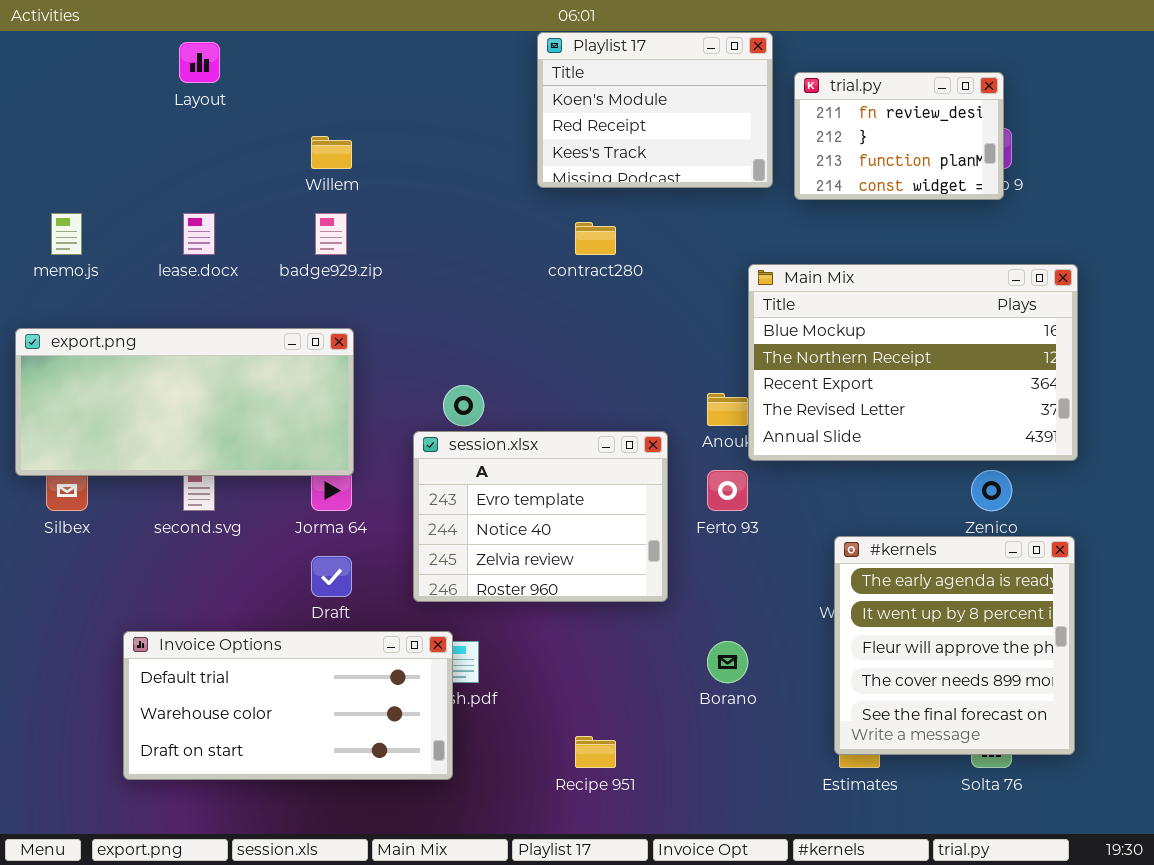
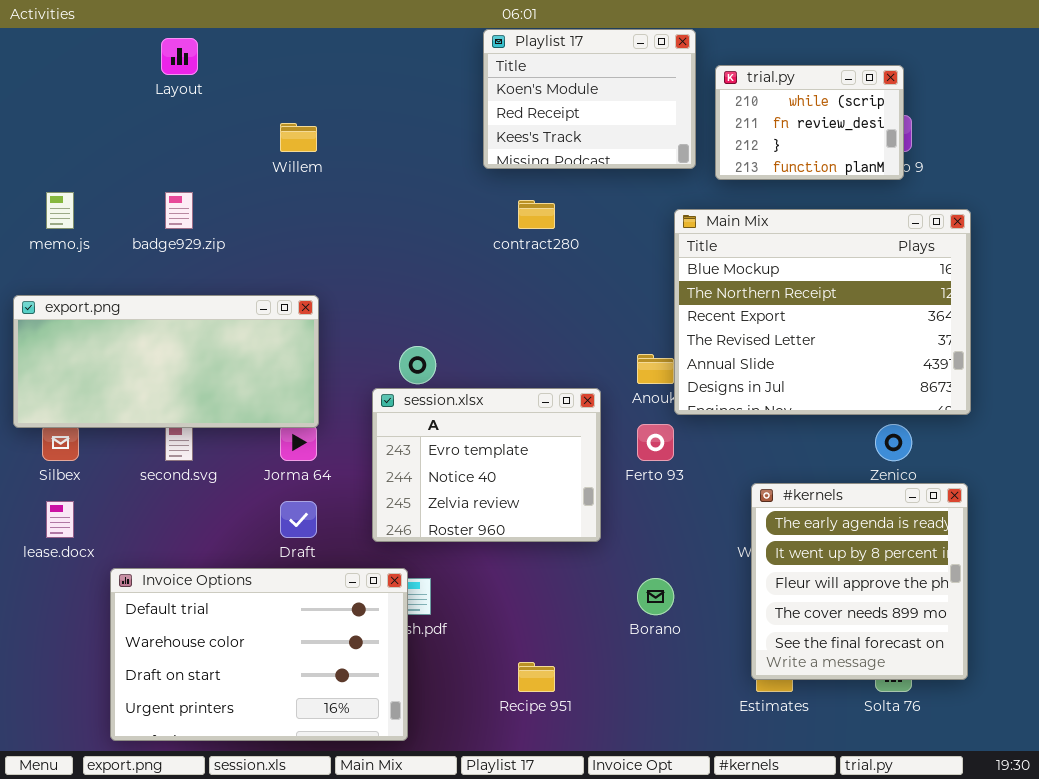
trial.py: [794,72,1004,200] -> [715,65,904,180], scrolled up 1 row
lease.docx: [183,213,215,255] -> [46,501,74,538], moved
badge929.zip: [315,213,347,255] -> [165,192,193,229], moved
Main Mix: [748,264,1078,461] -> [674,209,971,415], resized
Invoice Options: [123,631,453,780] -> [110,568,408,741], resized

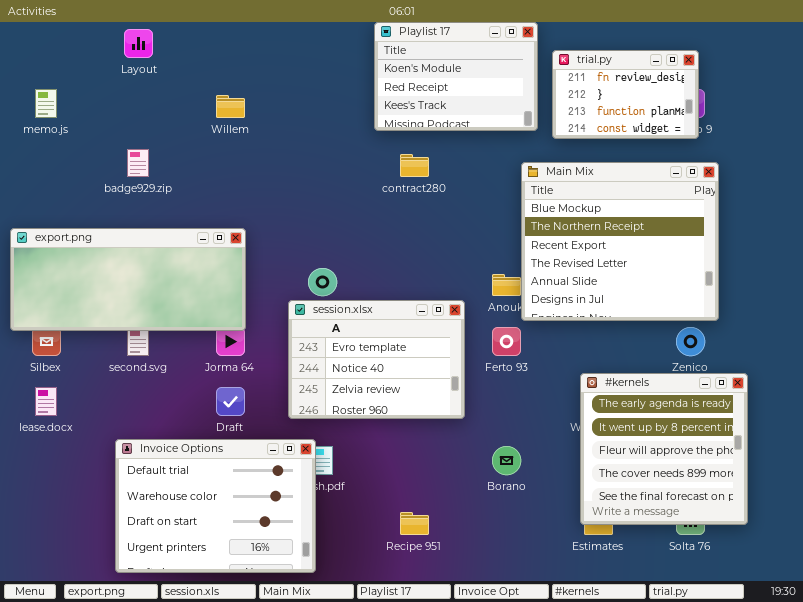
trial.py: [715,65,904,180] -> [552,50,699,139], scrolled down 1 row
memo.js: [46,192,74,229] -> [35,89,57,118], moved
Main Mix: [674,209,971,415] -> [521,162,719,321], resized
Invoice Options: [110,568,408,741] -> [115,439,316,573], resized

